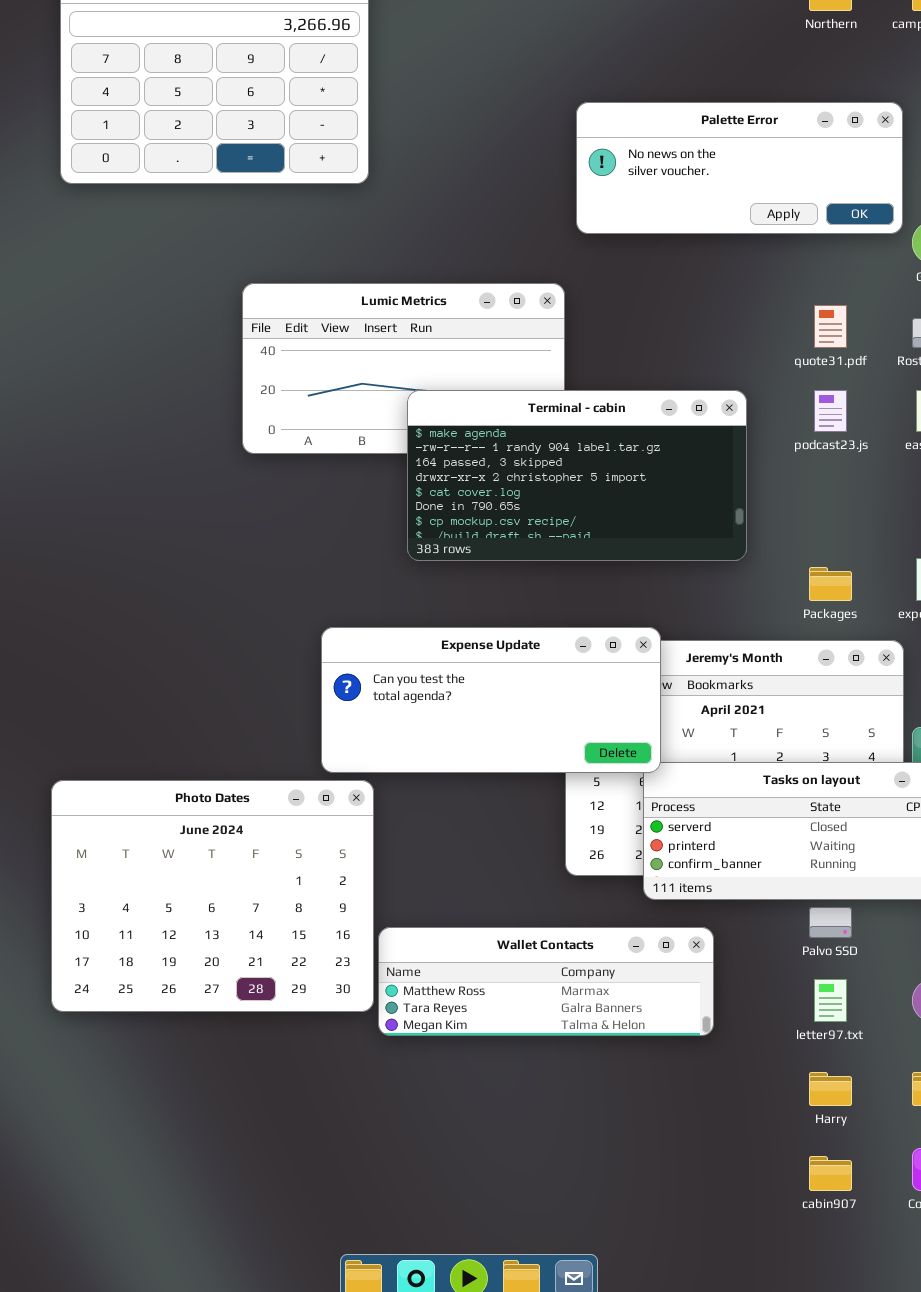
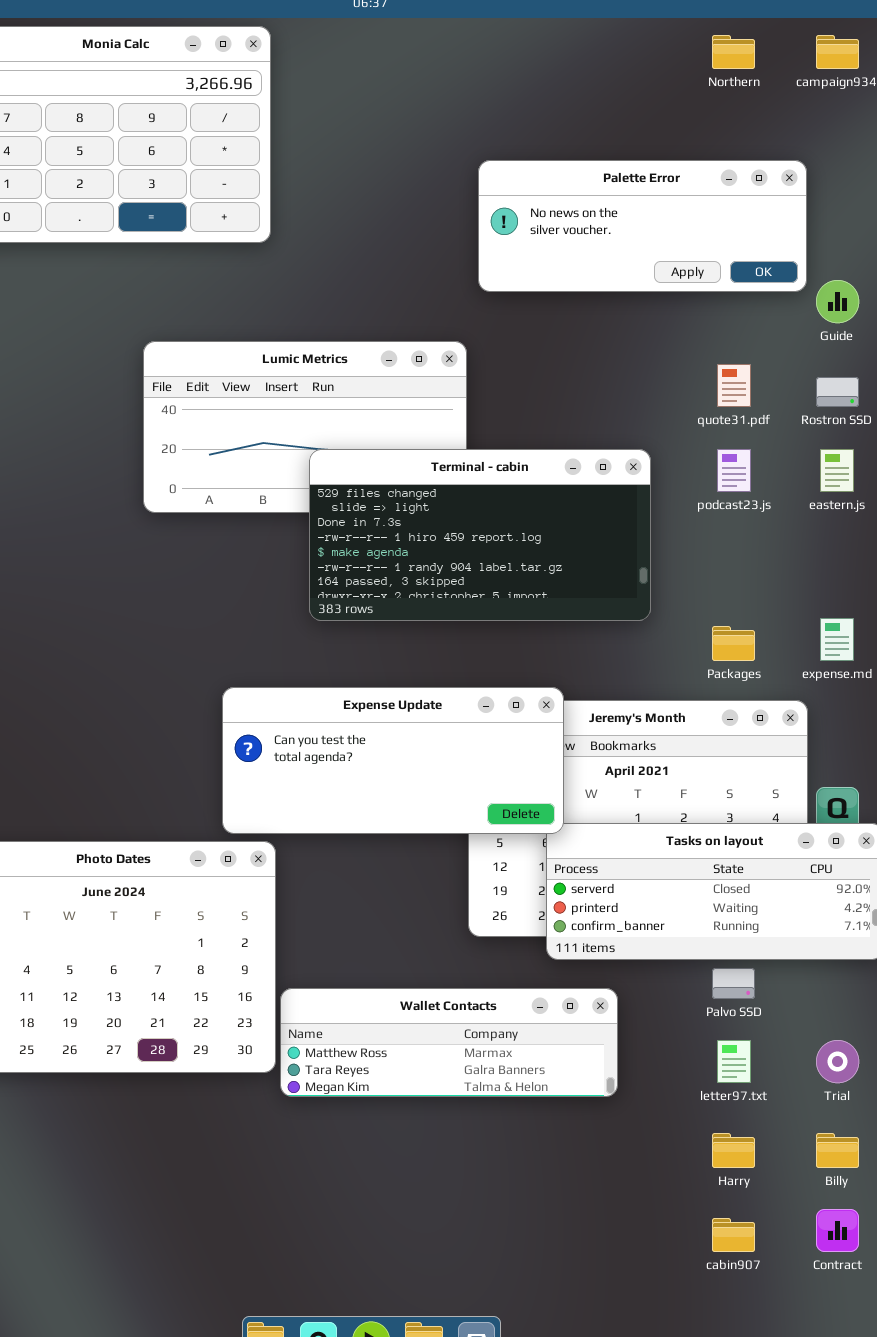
Terminal - cabin: [407,390,747,561] -> [309,449,651,621], scrolled up 4 rows

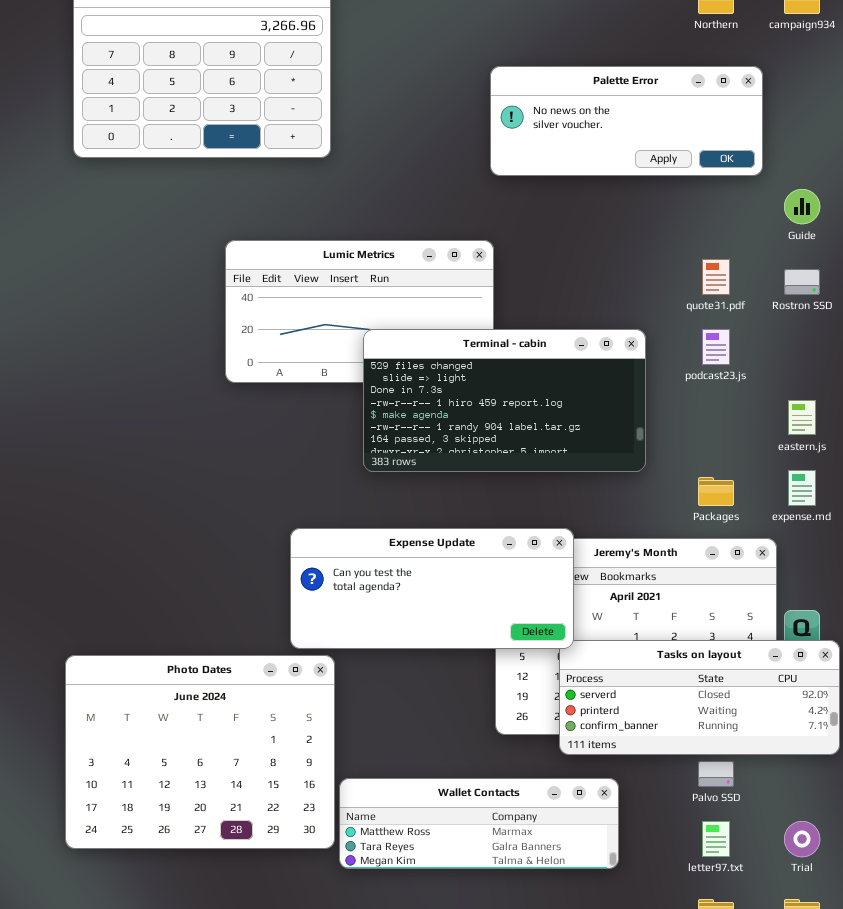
Palette Error: [478,160,807,292] -> [490,66,763,176], moved
eastern.js: [820,449,854,492] -> [788,400,816,435], moved

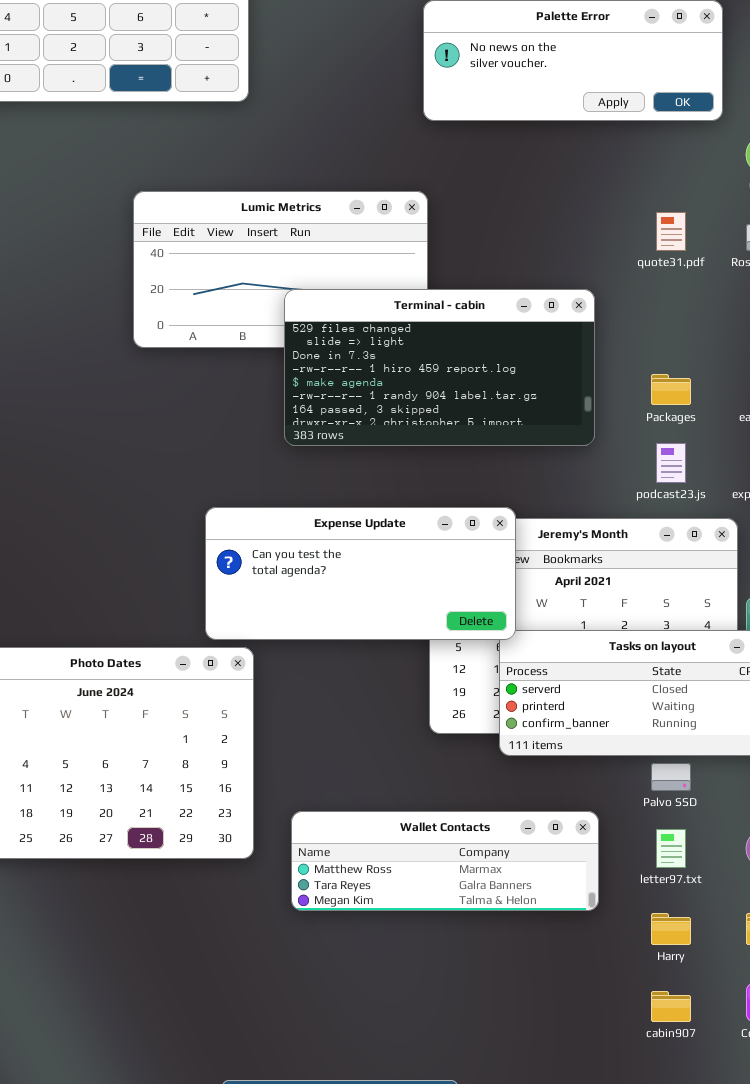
podcast23.js: [702,329,730,365] -> [656,443,686,483], moved
Packages: [698,477,734,506] -> [651,374,691,405], moved
Wallet Contacts: [339,778,619,869] -> [291,811,599,911], moved

